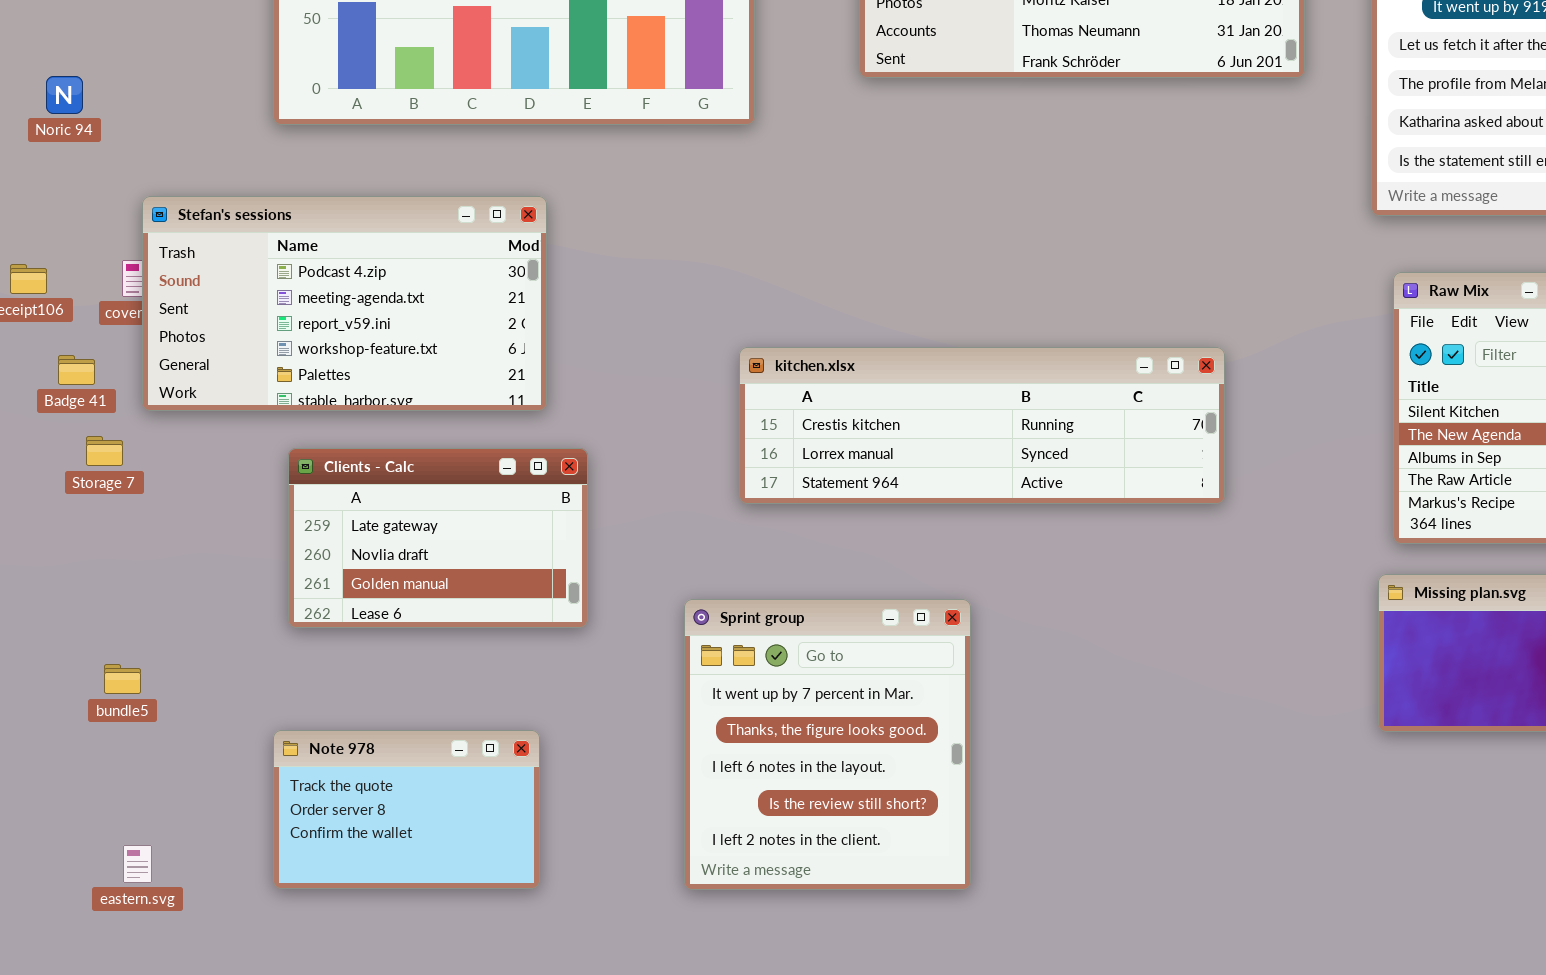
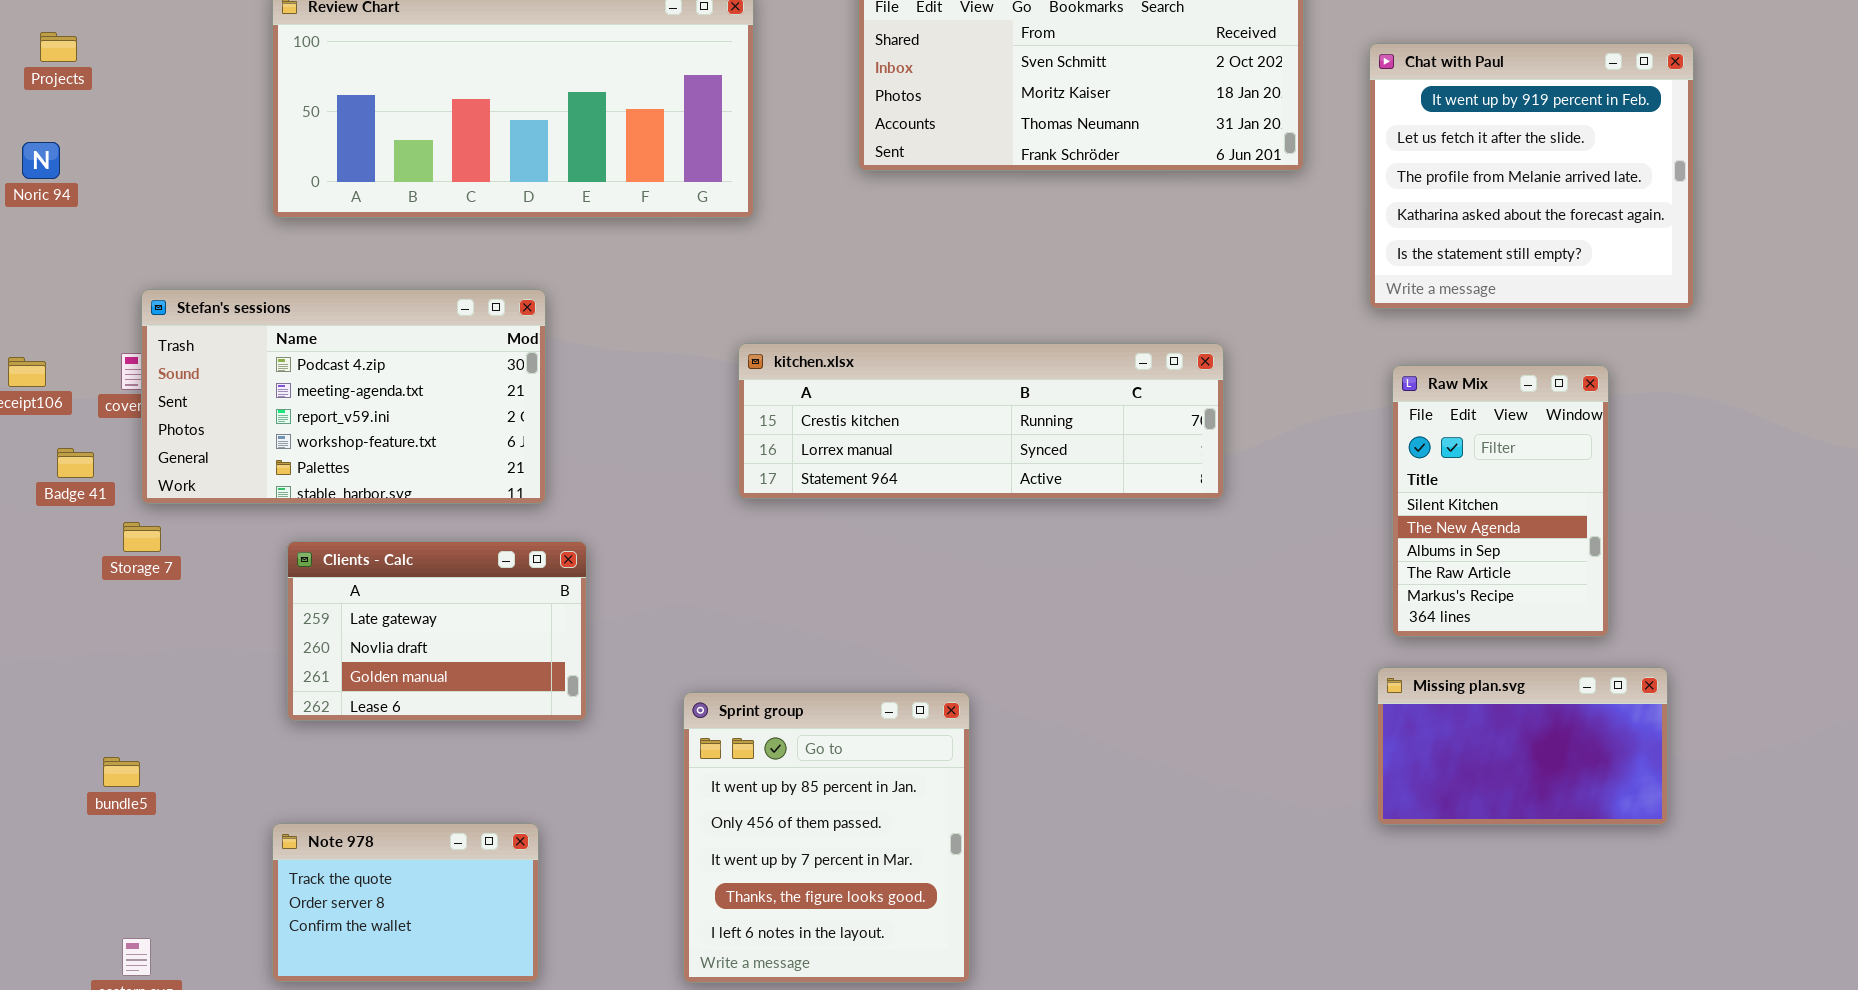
Noric 94: [46,76,83,114] -> [22,142,60,179], moved
kitchen.xlsx: [739,347,1225,504] -> [738,343,1224,499], moved
Storage 7: [86,436,123,466] -> [123,522,161,552], moved
Sprint group: [684,599,971,890] -> [683,692,970,983], scrolled up 2 rows

